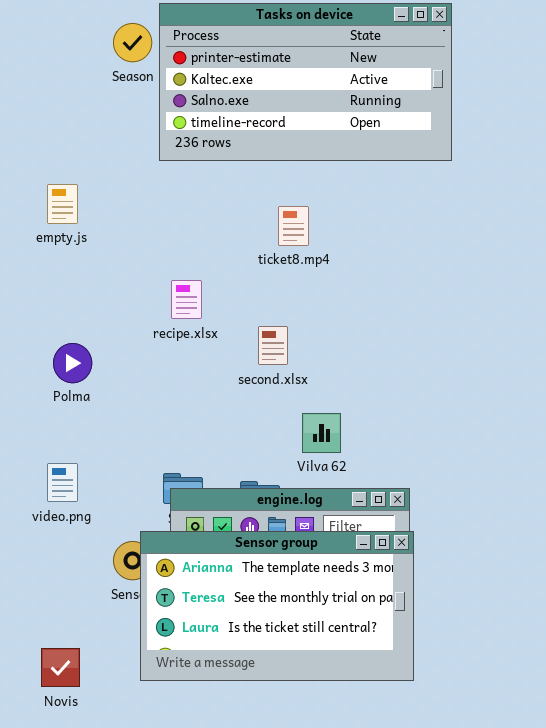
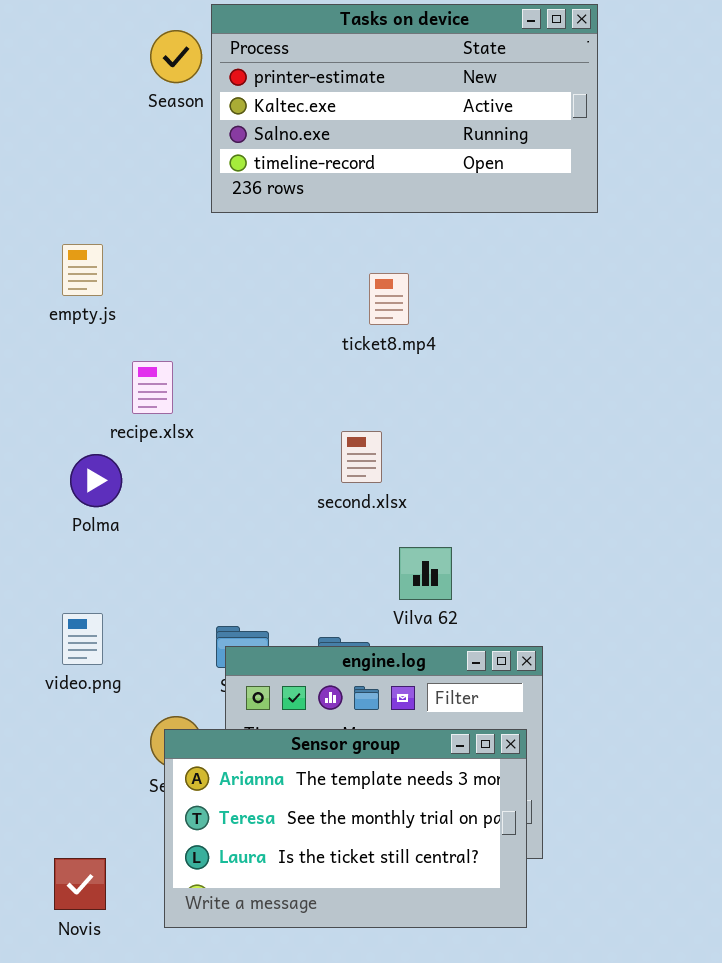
recipe.xlsx: [171,280,202,319] -> [132,361,173,414], moved
Sensor group: [140,531,414,681] -> [164,729,527,928], moved

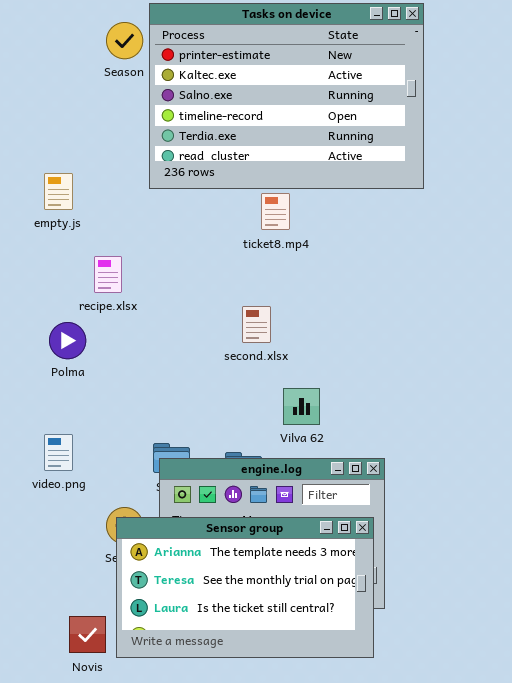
Tasks on device: [211,4,598,213] -> [149,3,424,189], resized
Novis: [54,858,106,910] -> [69,616,106,653], moved

